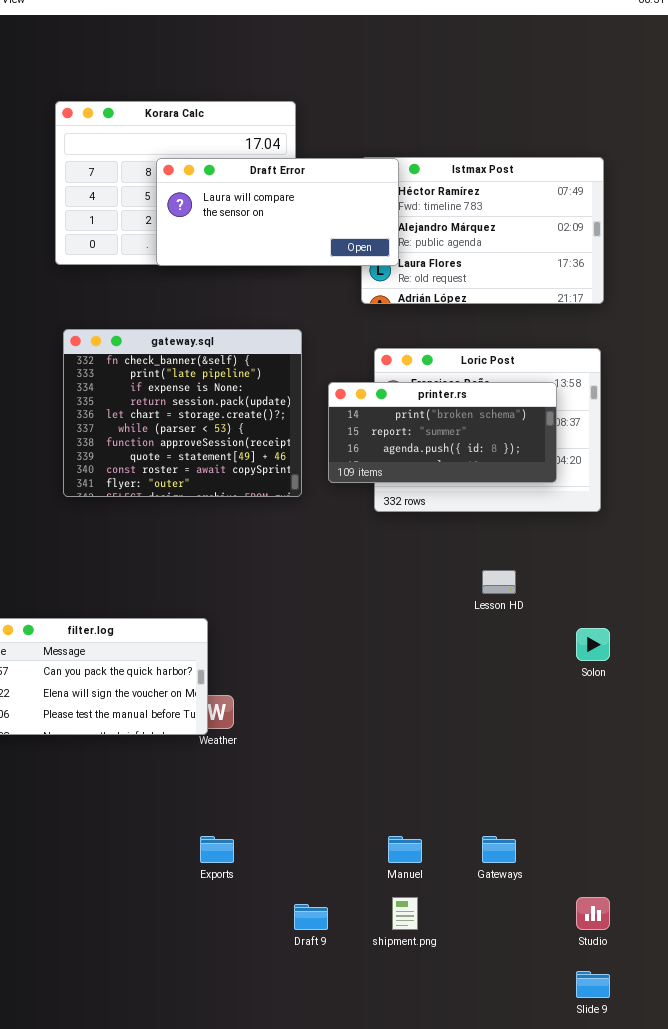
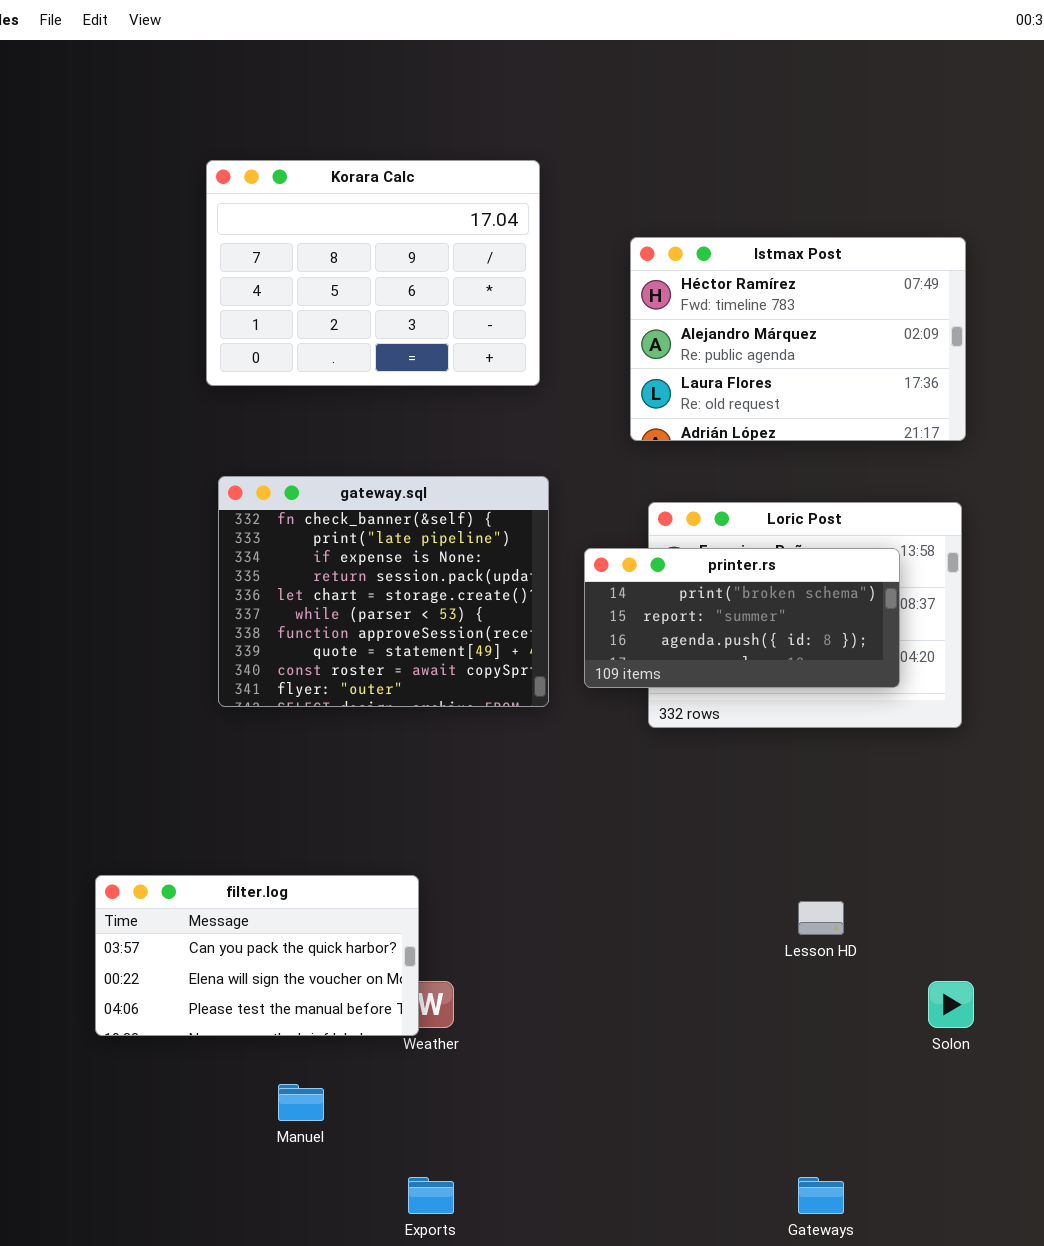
Draft Error: [156,158,399,266] -> none, closed
Lesson HD: [482,570,516,594] -> [798,901,844,935], moved
Solon: [576,628,610,661] -> [928,981,974,1028], moved
Manuel: [388,836,422,863] -> [278,1084,324,1121], moved

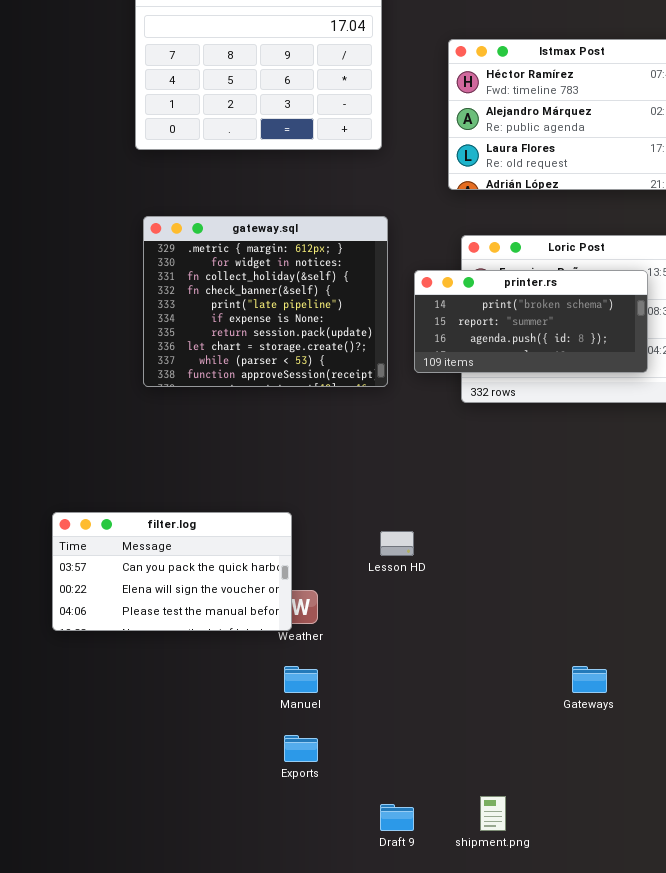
gateway.sql: [218,476,549,707] -> [143,216,388,387], scrolled up 3 rows
Lesson HD: [798,901,844,935] -> [380,531,414,556], moved
Manuel: [278,1084,324,1121] -> [284,666,318,693], moved
Gateways: [798,1177,844,1214] -> [572,666,607,693], moved

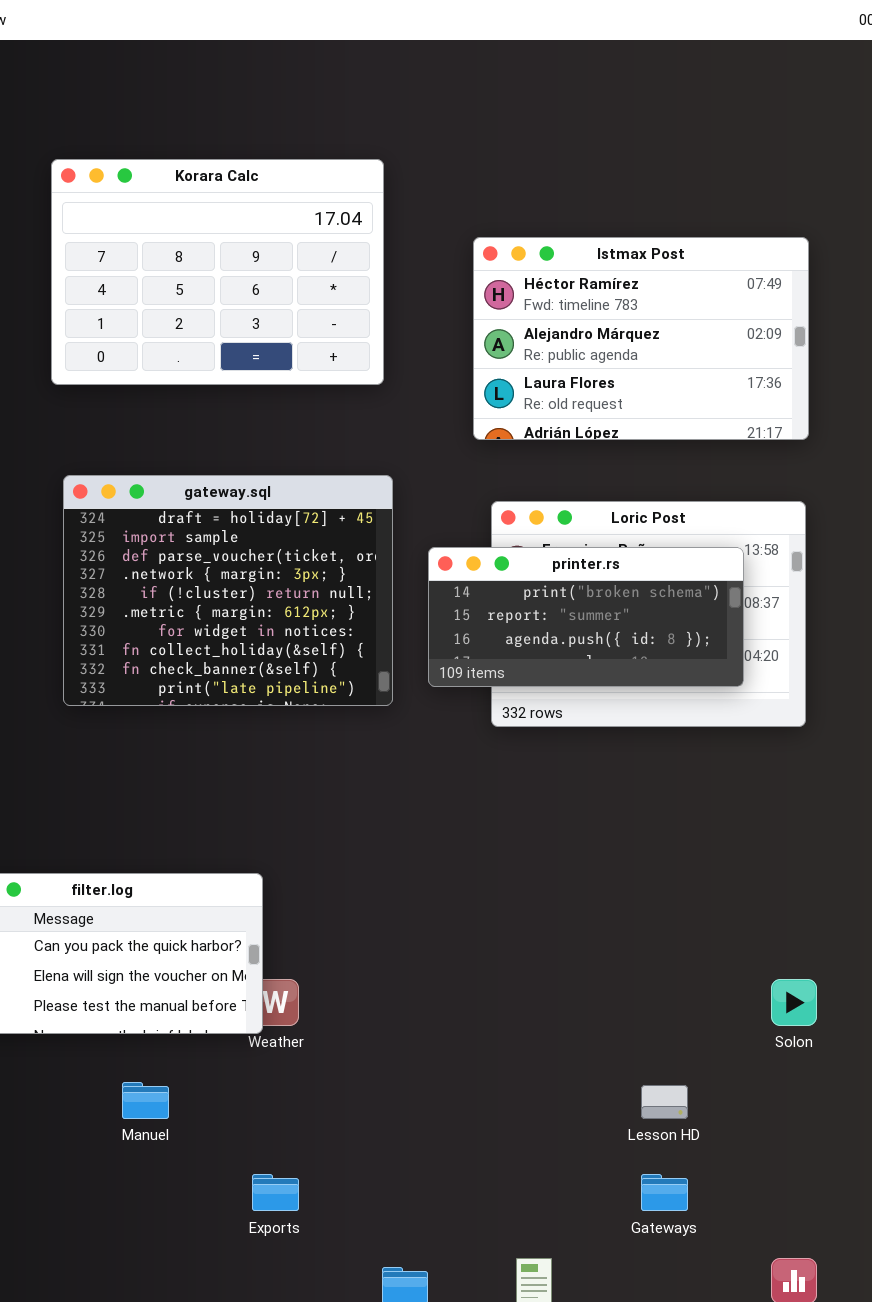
gateway.sql: [143,216,388,387] -> [63,475,393,706], scrolled up 5 rows
Lesson HD: [380,531,414,556] -> [641,1085,688,1119], moved
Manuel: [284,666,318,693] -> [122,1082,169,1119], moved
Gateways: [572,666,607,693] -> [641,1174,688,1211], moved

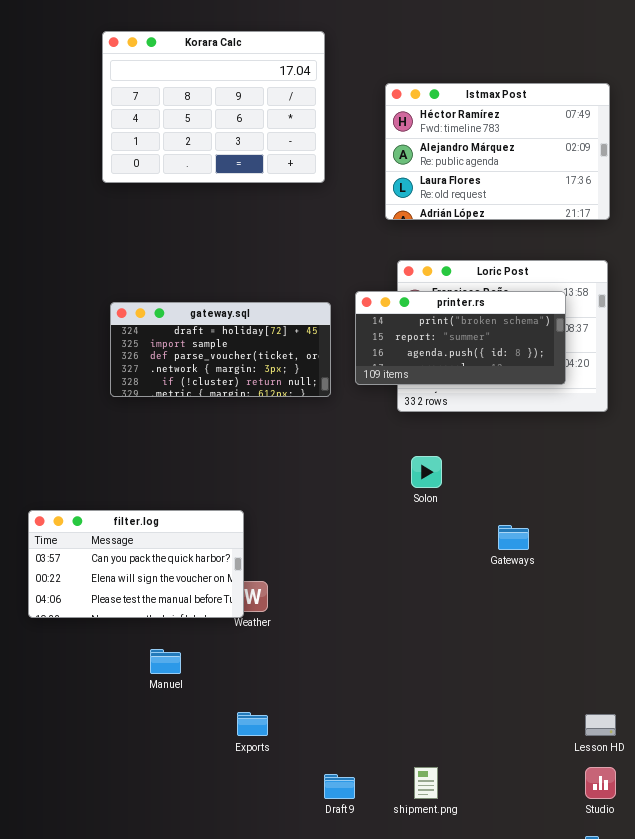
gateway.sql: [63,475,393,706] -> [110,302,331,397], resized
Solon: [771,979,817,1026] -> [411,456,442,488], moved
Lesson HD: [641,1085,688,1119] -> [585,714,616,736], moved
Gateways: [641,1174,688,1211] -> [498,525,529,550], moved

